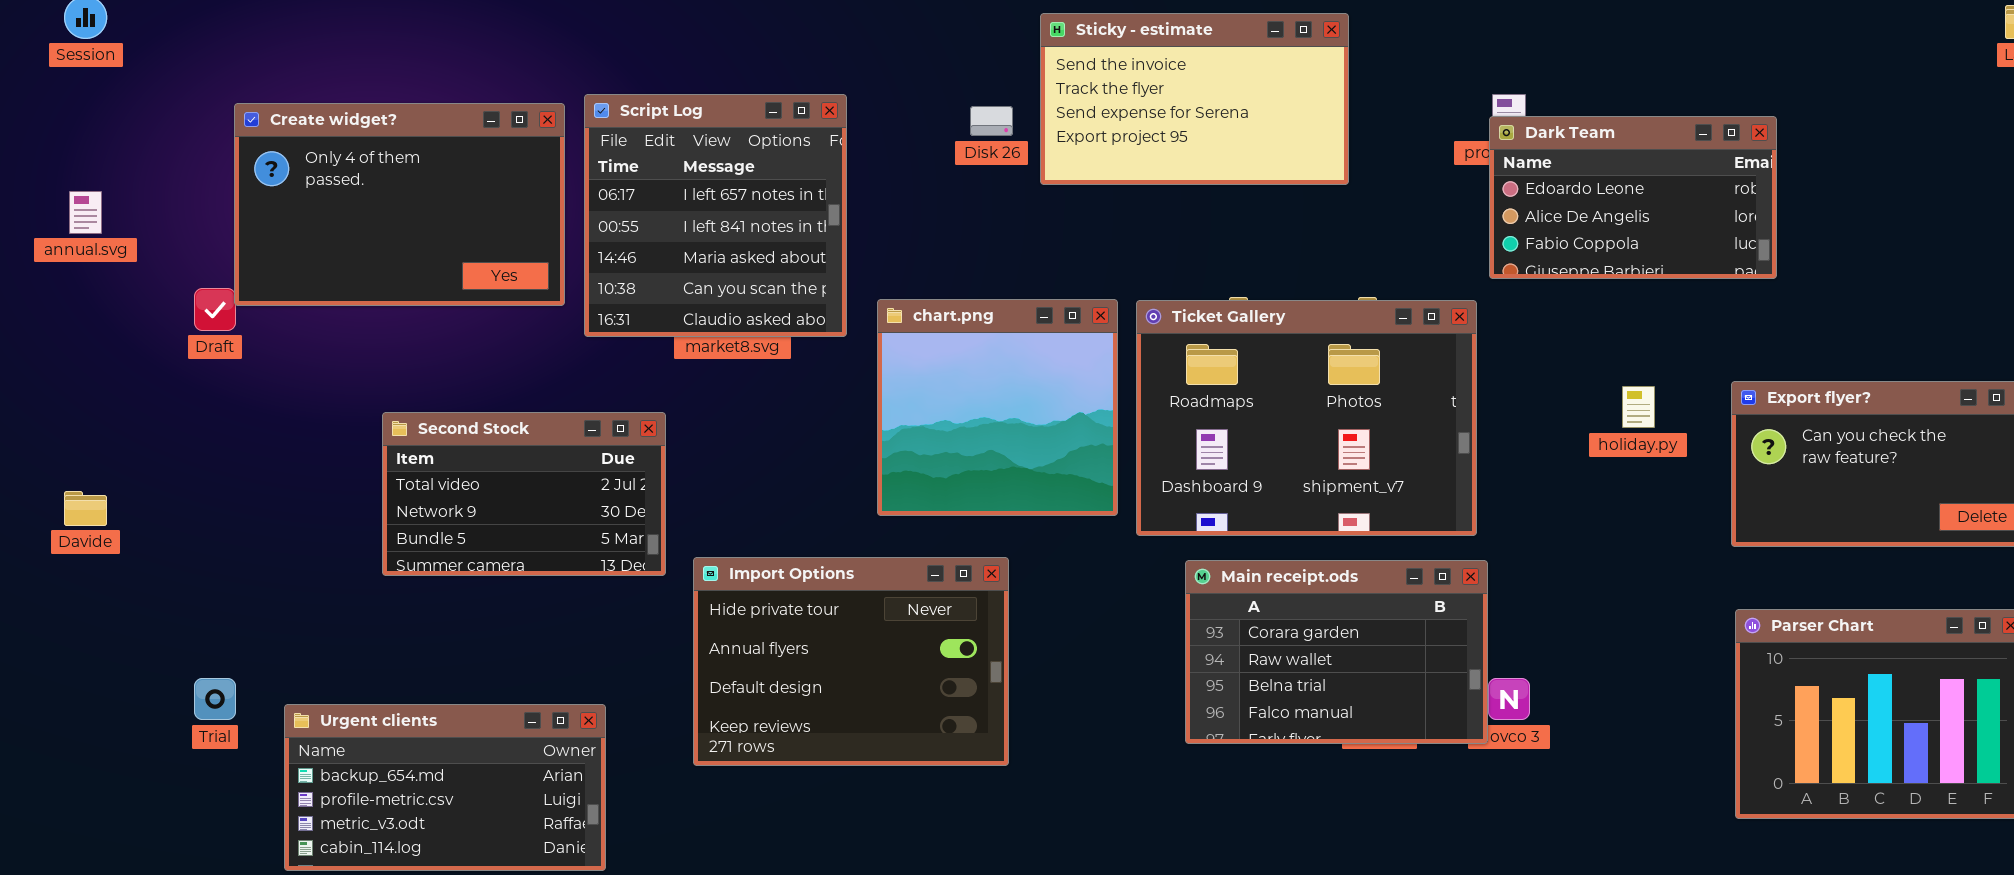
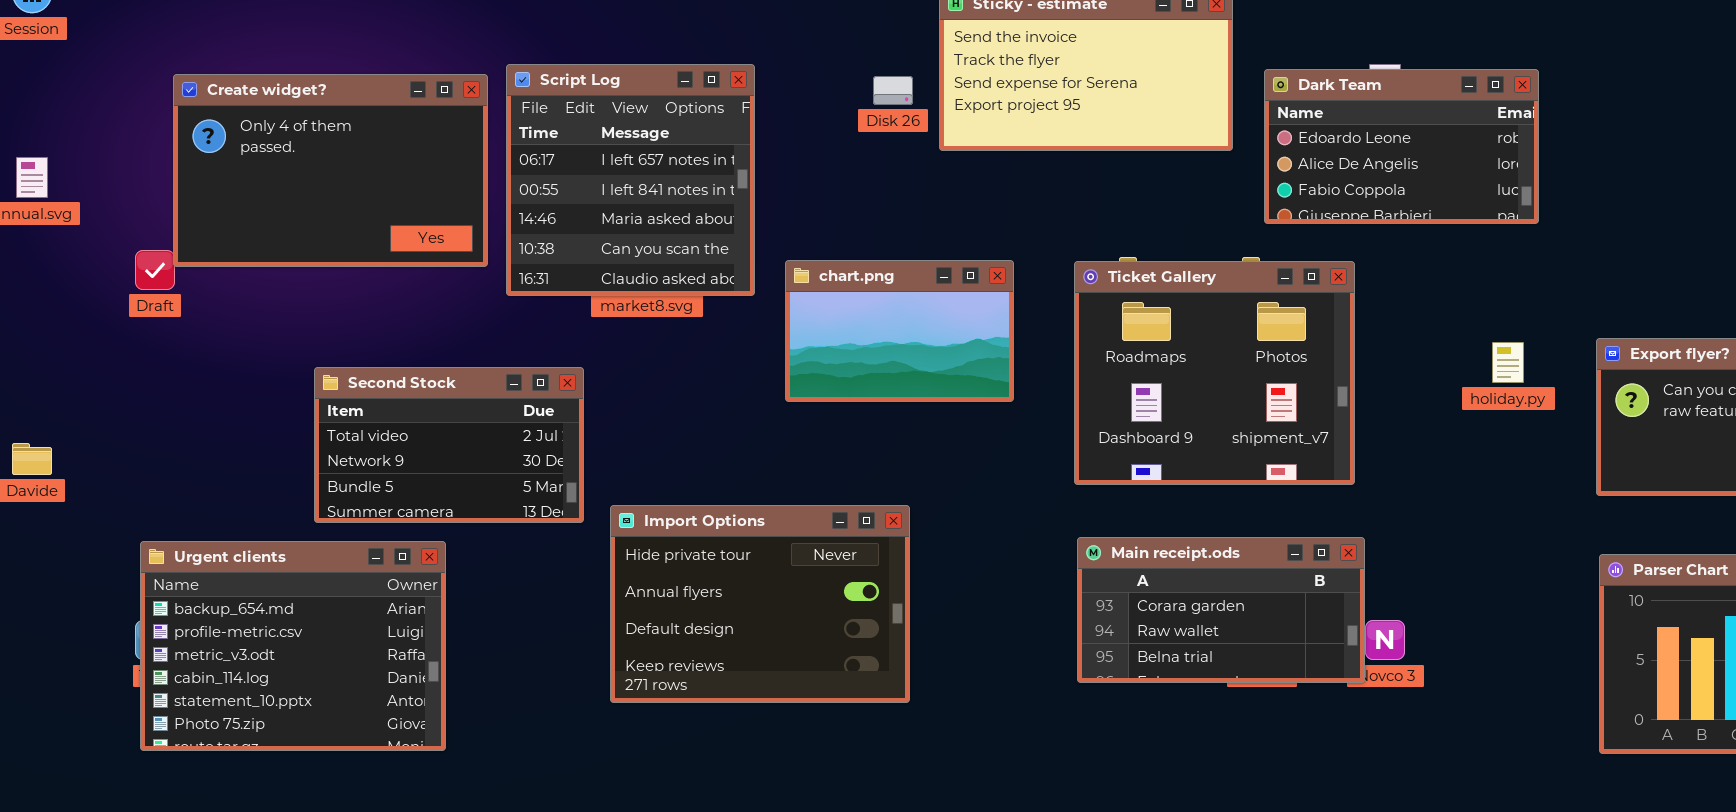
Dark Team: [1489,116,1777,279] -> [1264,69,1539,224], moved
chart.png: [877,299,1118,516] -> [785,260,1014,402], resized
Ticket Gallery: [1136,300,1477,536] -> [1074,261,1355,485], resized
Main receipt.ods: [1185,560,1488,744] -> [1077,537,1365,683], resized
Urgent clients: [284,704,606,871] -> [140,541,446,751], moved, resized

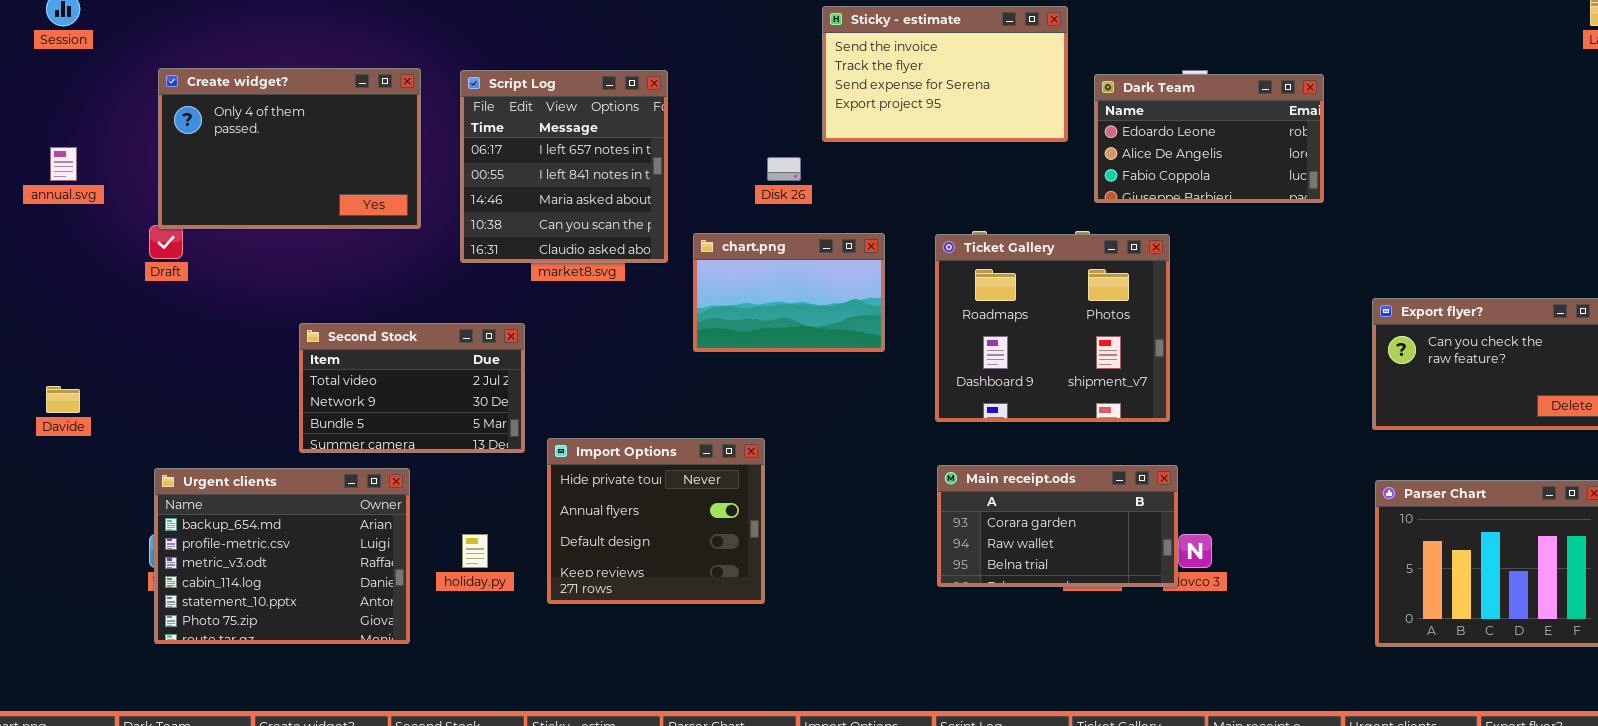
Create widget?: [173,74,488,267] -> [158,68,421,229], moved
Disk 26: [873,76,913,105] -> [767,157,801,181], moved
holiday.py: [1492,342,1524,383] -> [462,534,488,568], moved
Import Options: [610,505,910,703] -> [547,438,765,604], resized

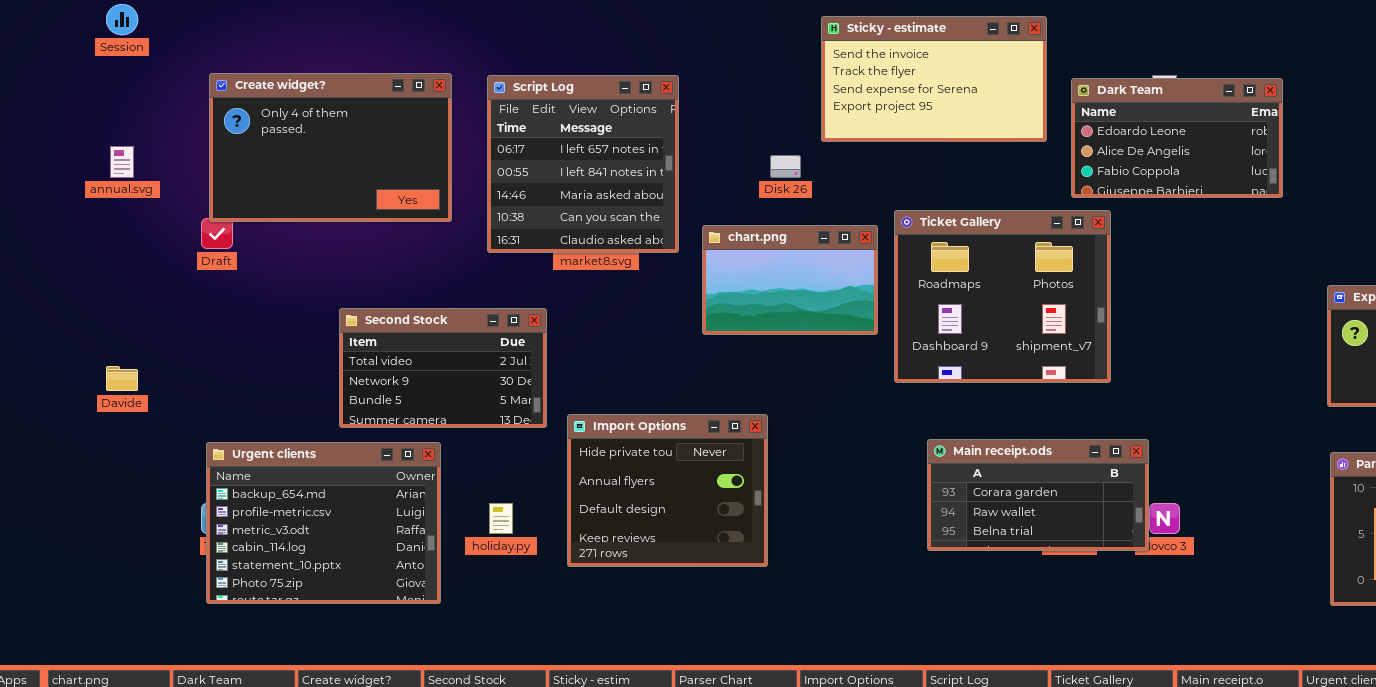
Ticket Gallery: [935,234,1170,422] -> [894,210,1111,383], moved

